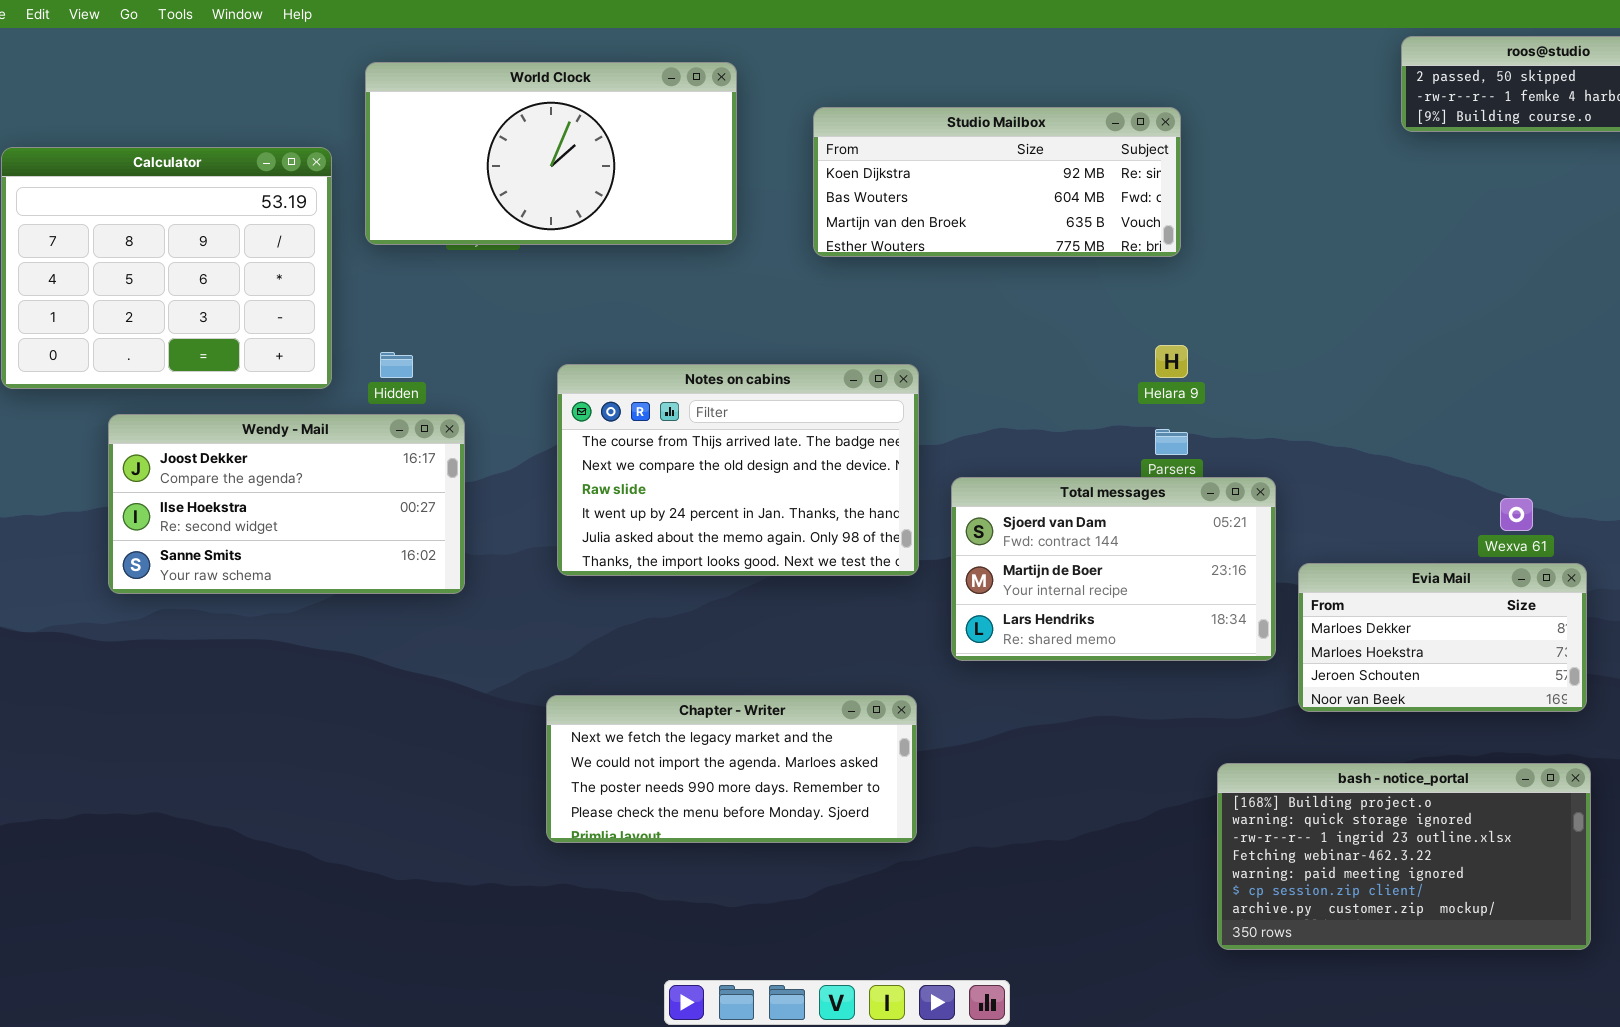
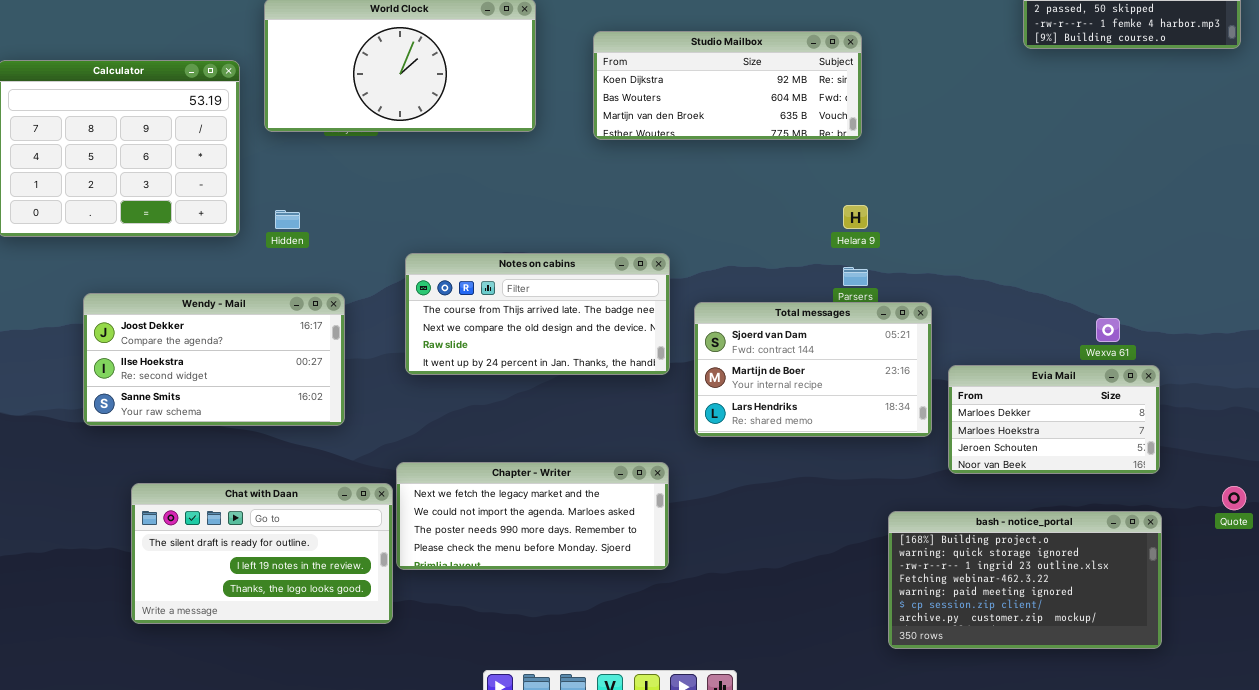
Notes on cabins: [557,364,919,576] -> [405,253,670,375], resized
Wendy - Mail: [108,414,465,594] -> [83,293,345,426], moved
Chat with Daan: none -> [131,483,393,624], opened

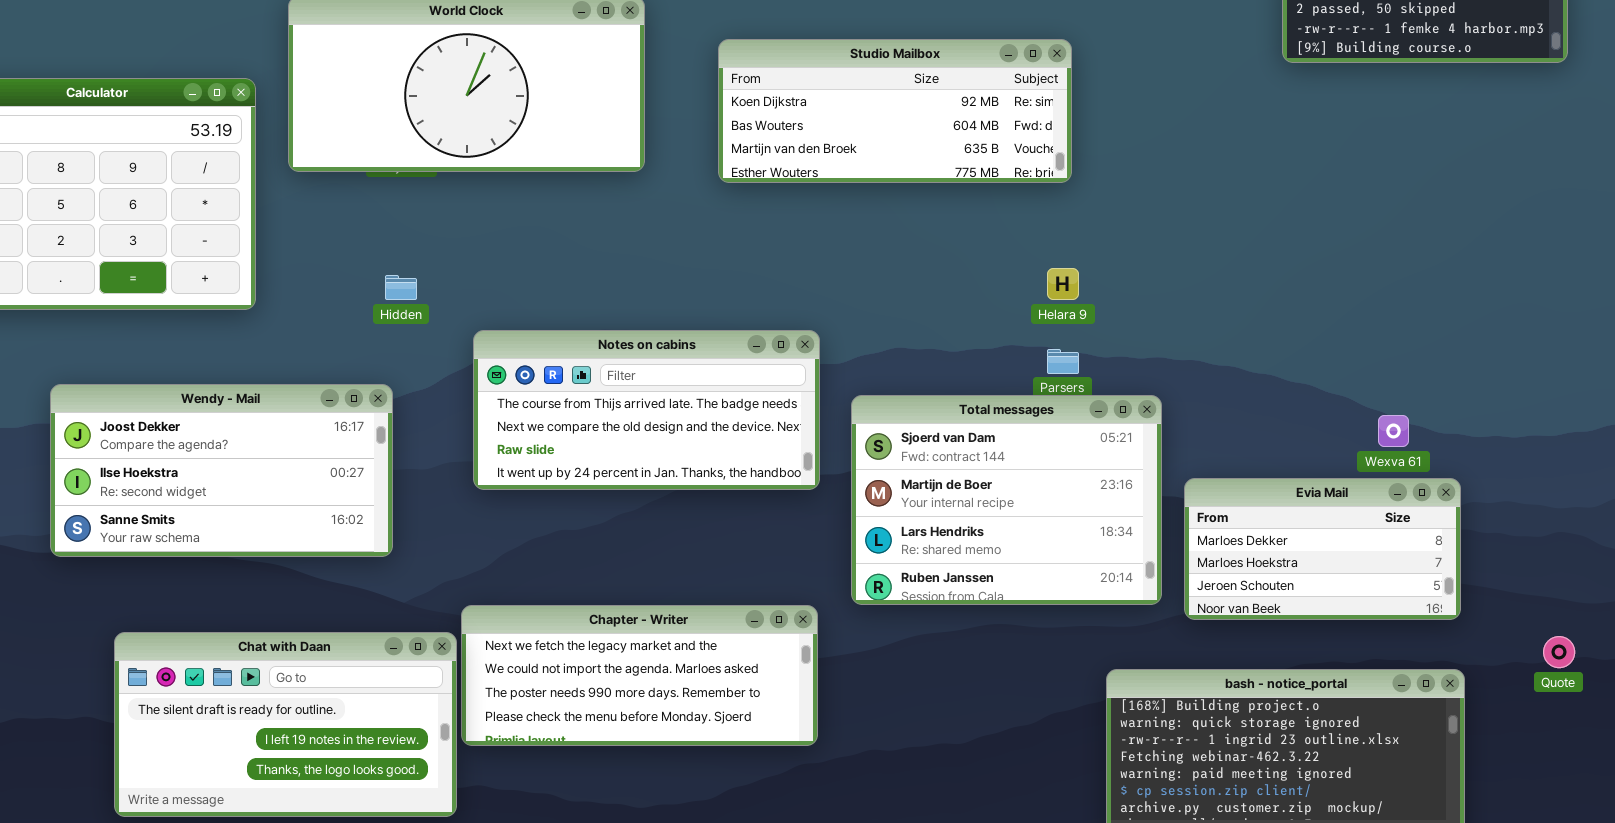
Hidden: [275,210,300,229] -> [385,275,417,300], moved
Total messages: [694,302,932,437] -> [851,395,1162,605], resized

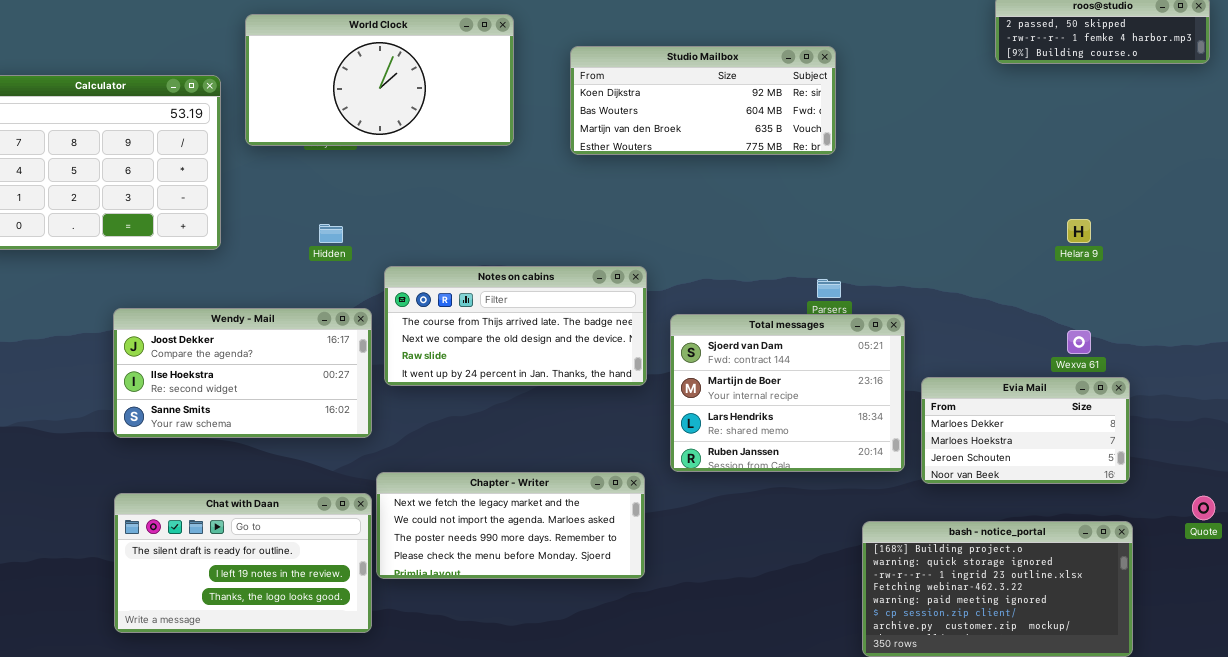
Helara 9: [1047,268,1079,300] -> [1067,219,1091,243], moved
Wendy - Mail: [50,384,393,557] -> [113,308,372,438], moved

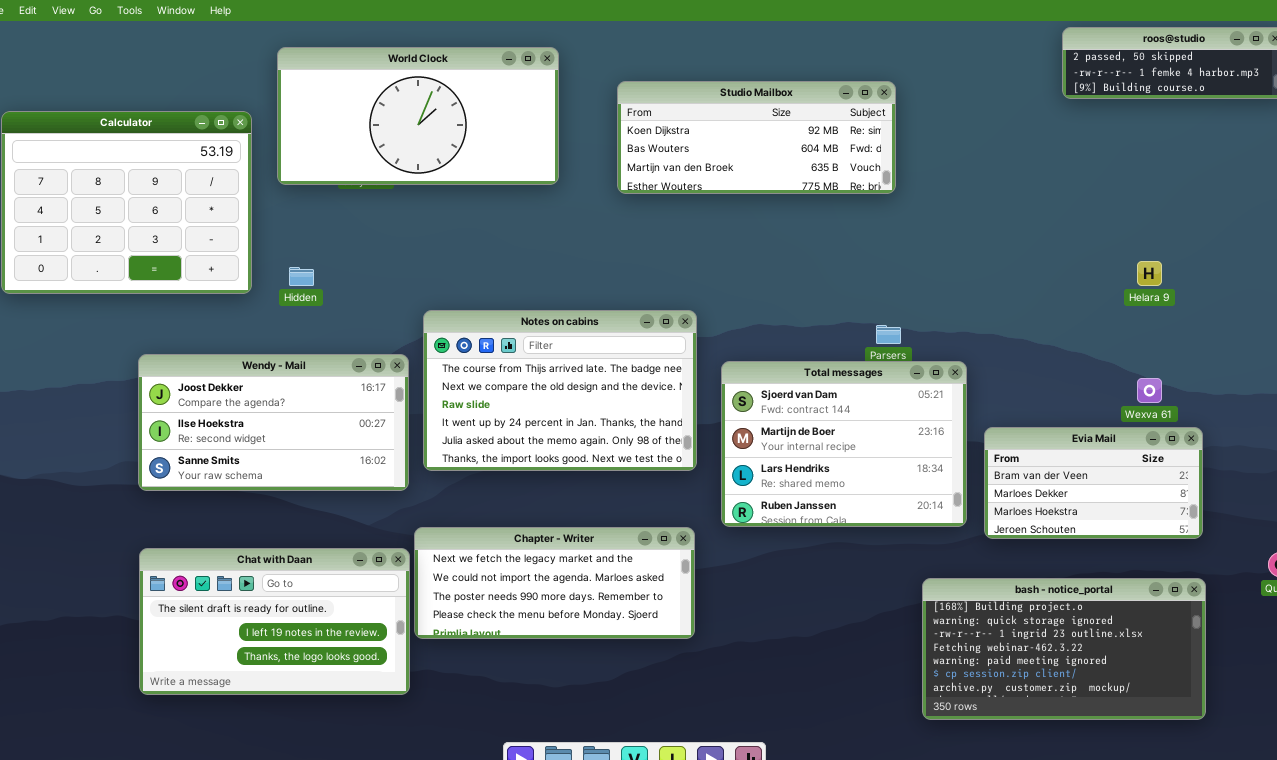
Hidden: [319,224,343,243] -> [289,267,314,286], moved
Notes on cabins: [384,266,647,386] -> [423,310,697,471], resized
Evia Mail: [921,377,1130,484] -> [984,427,1203,539], scrolled up 1 row

